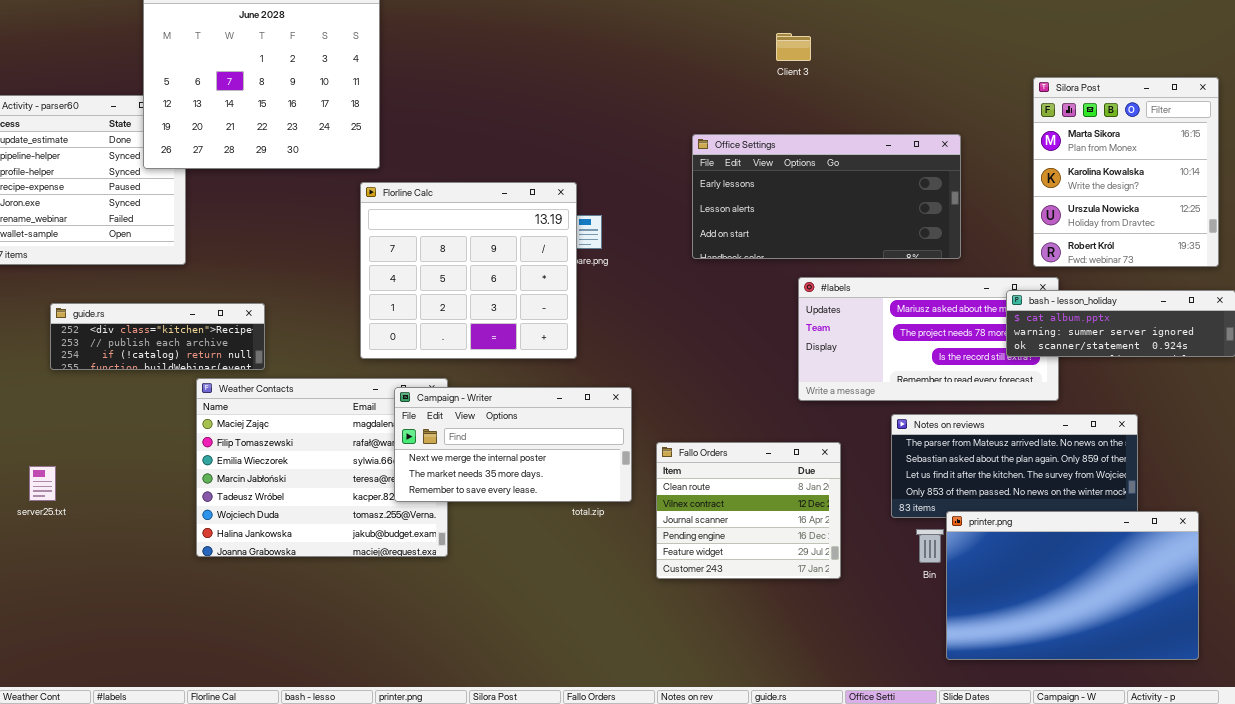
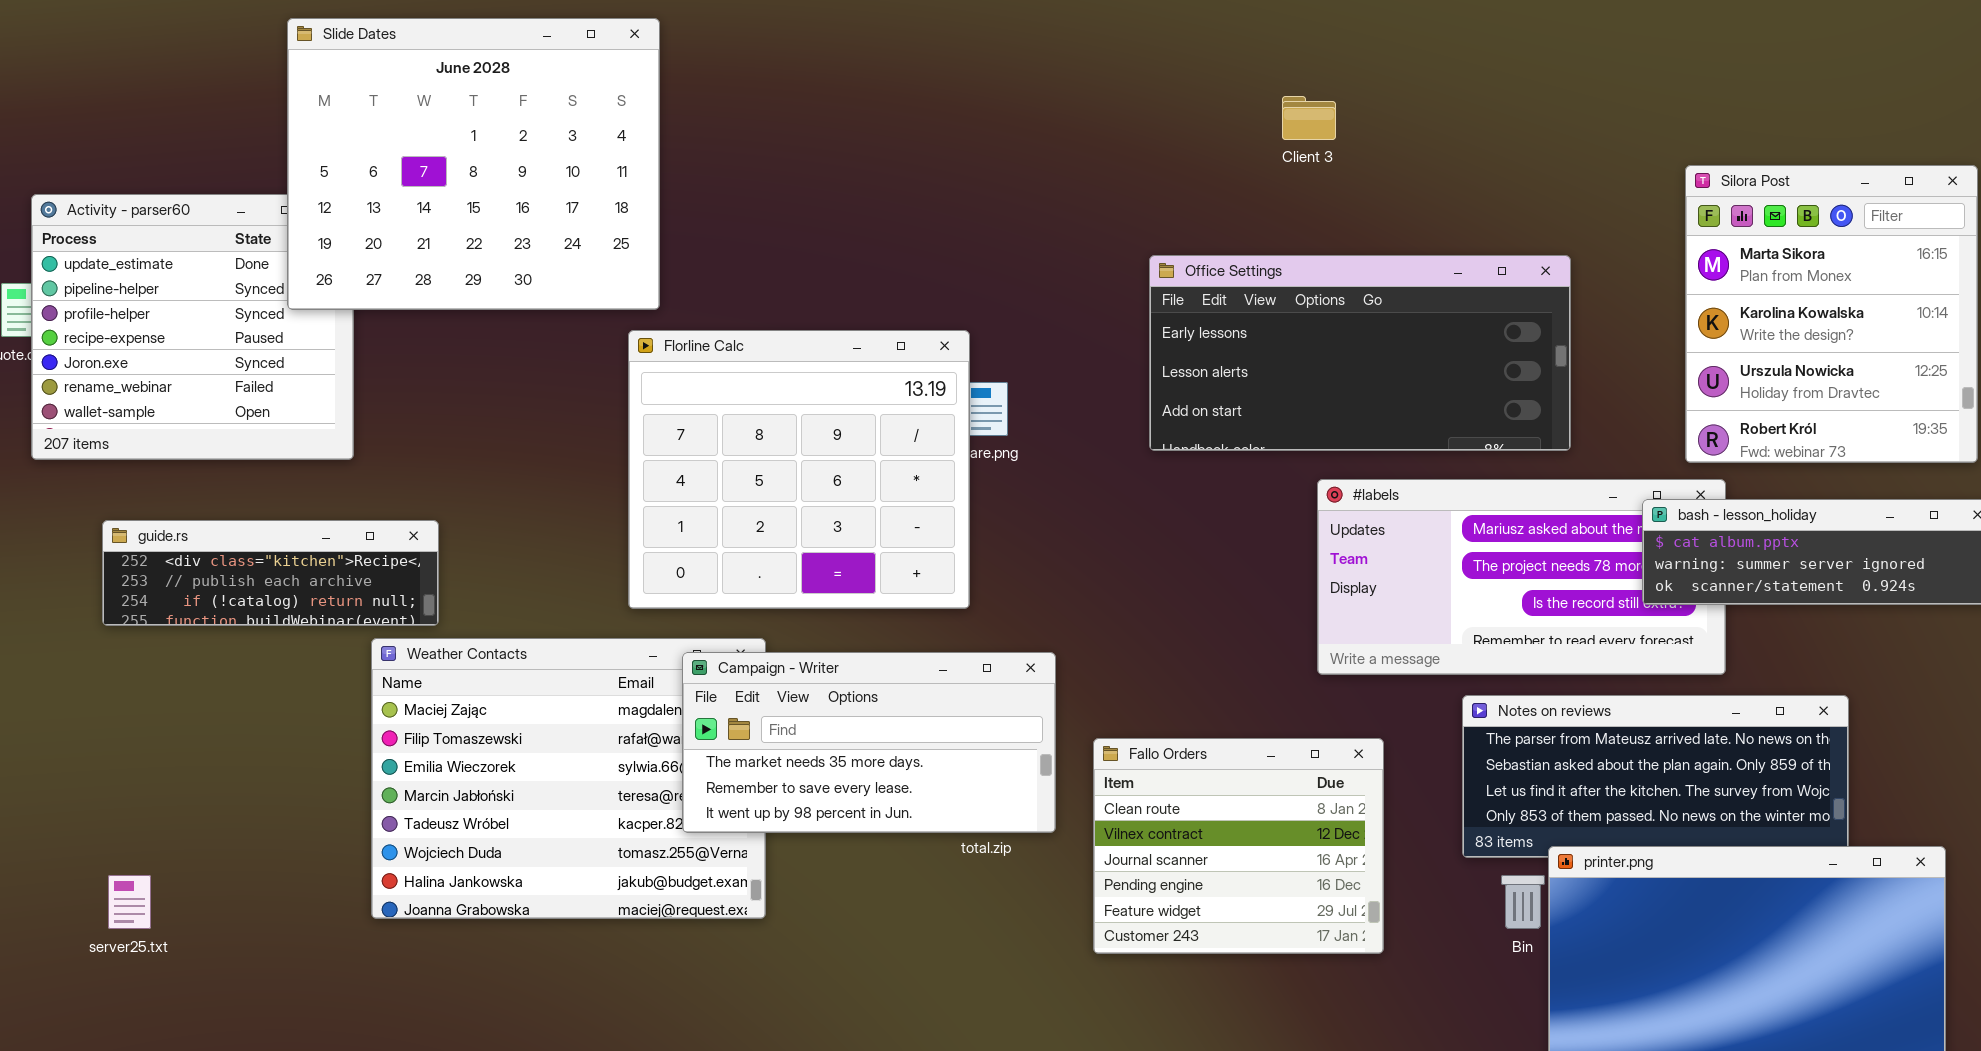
guide.rs: [50,303,265,370] -> [102,520,439,626], moved
Campaign - Writer: [394,387,632,502] -> [682,652,1056,833], scrolled down 1 row
server25.txt: [29,466,56,501] -> [108,875,151,929], moved

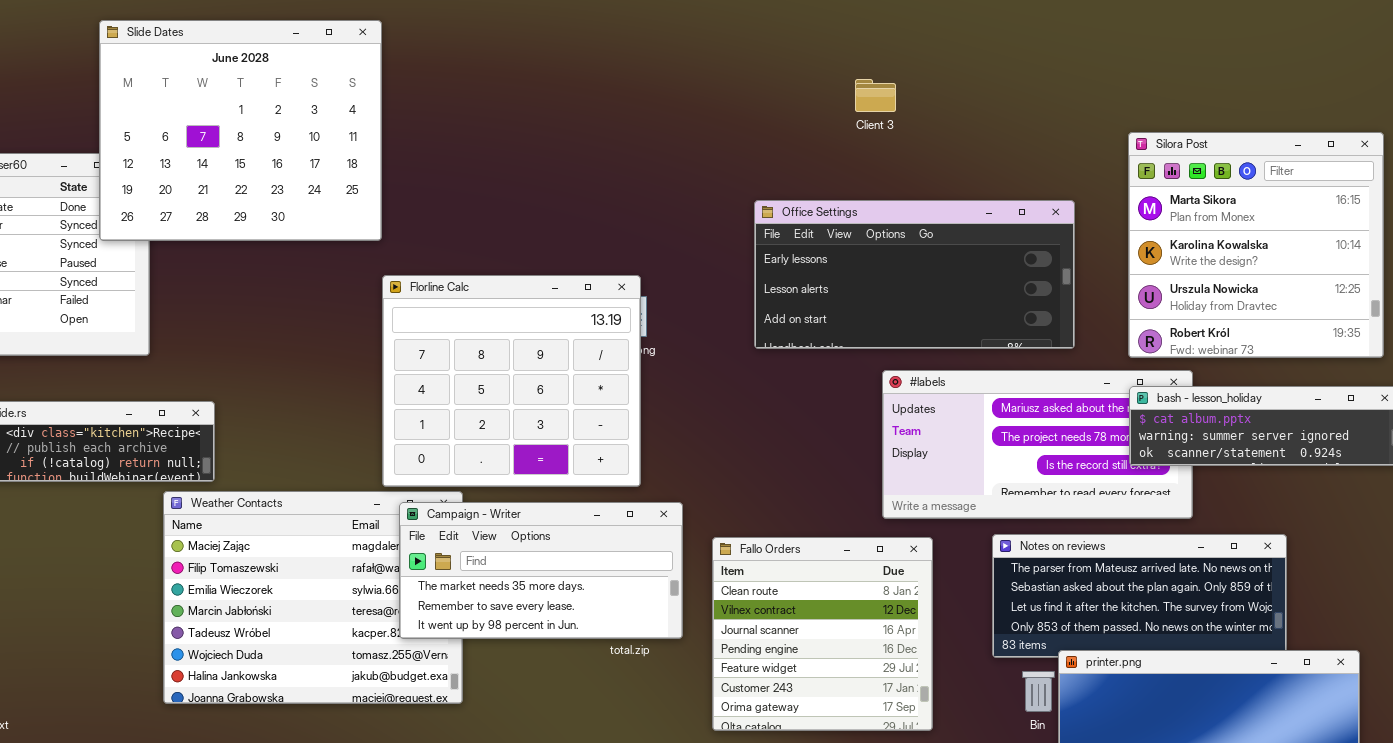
Silora Post: [1685,165,1978,463] -> [1128,132,1384,358], resized
Florline Calc: [628,330,970,609] -> [382,275,641,487], moved
Fallo Orders: [1093,738,1384,954] -> [712,537,933,731], resized

